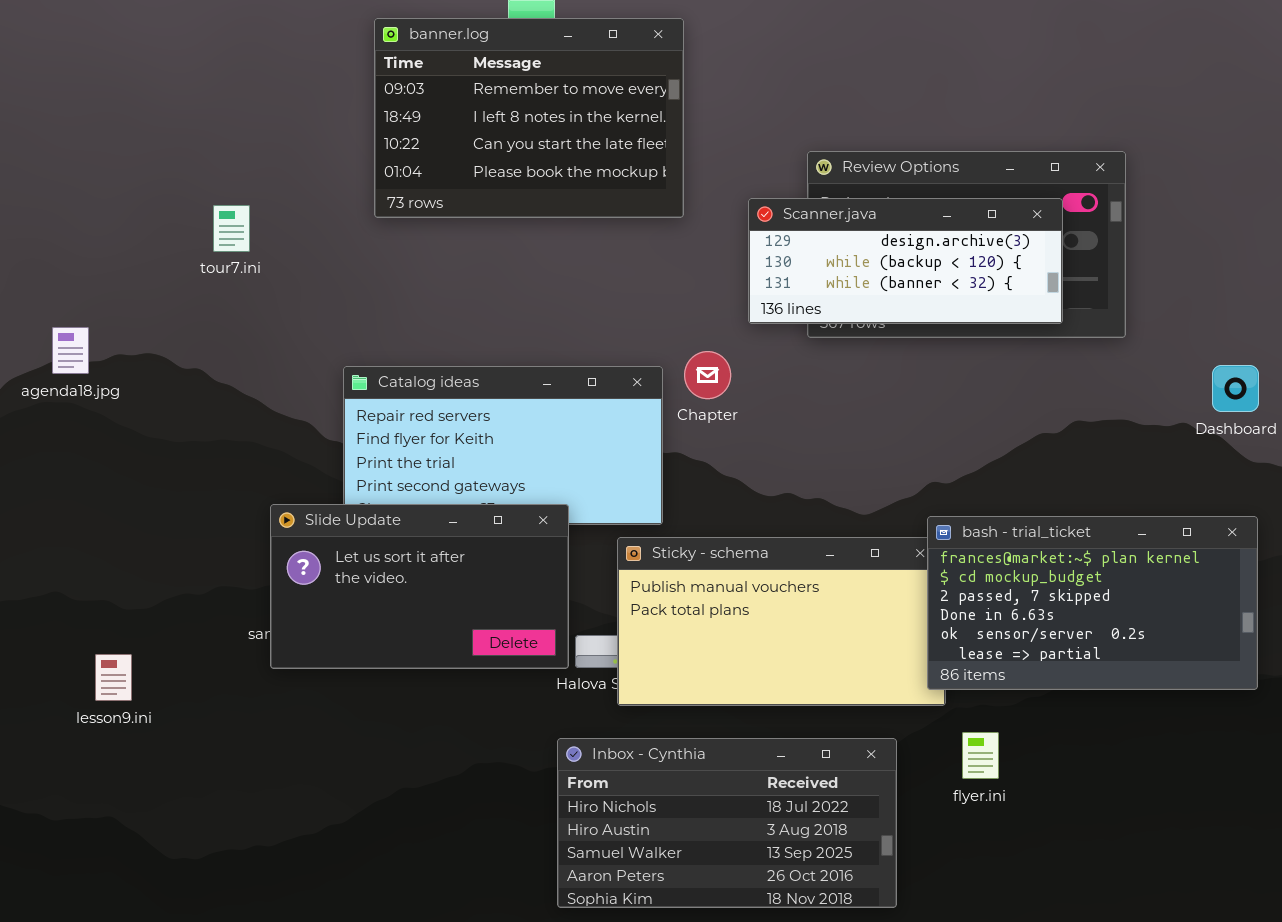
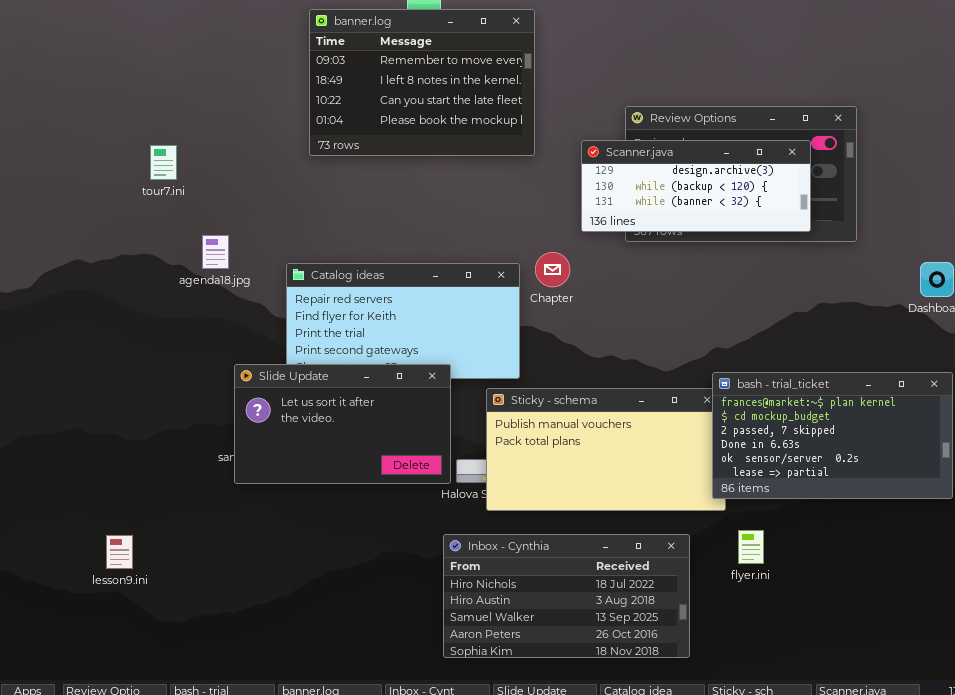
tour7.ini: [213,205,250,252] -> [150,145,177,180], moved
agenda18.jpg: [52,327,89,374] -> [202,235,229,269], moved
lesson9.ini: [95,654,132,701] -> [106,535,133,569], moved

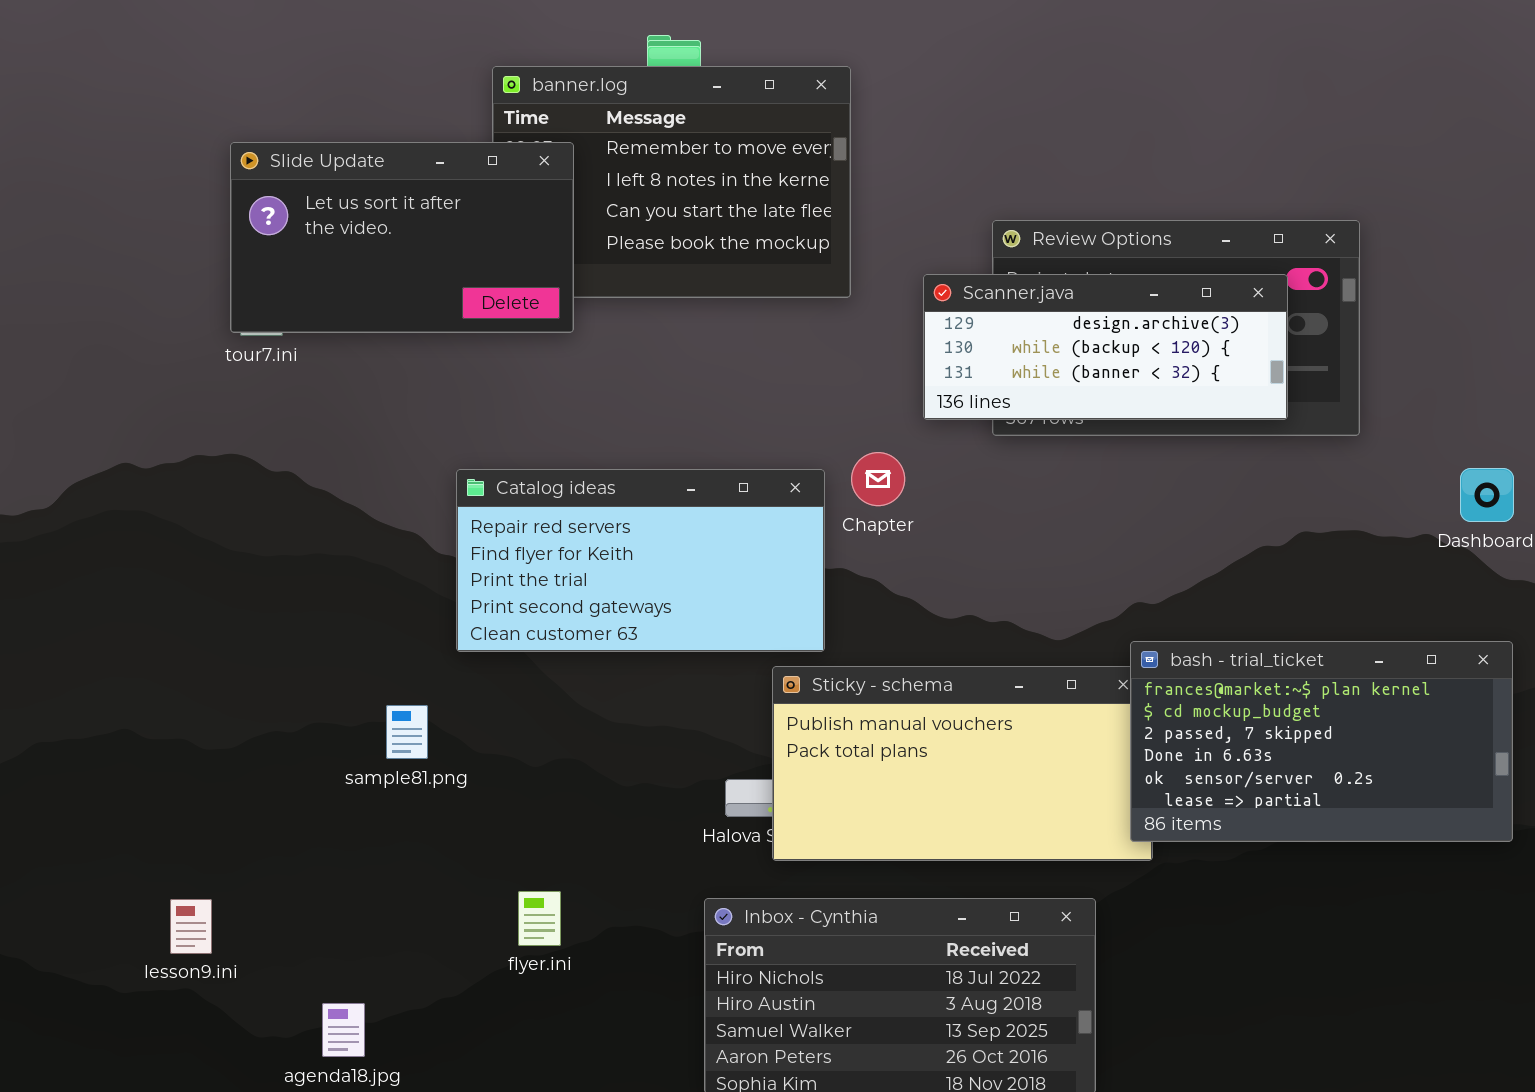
agenda18.jpg: [202,235,229,269] -> [322,1003,365,1057], moved
Slide Update: [234,364,451,484] -> [230,142,574,333], moved
flyer.ini: [738,530,764,564] -> [518,891,561,946], moved

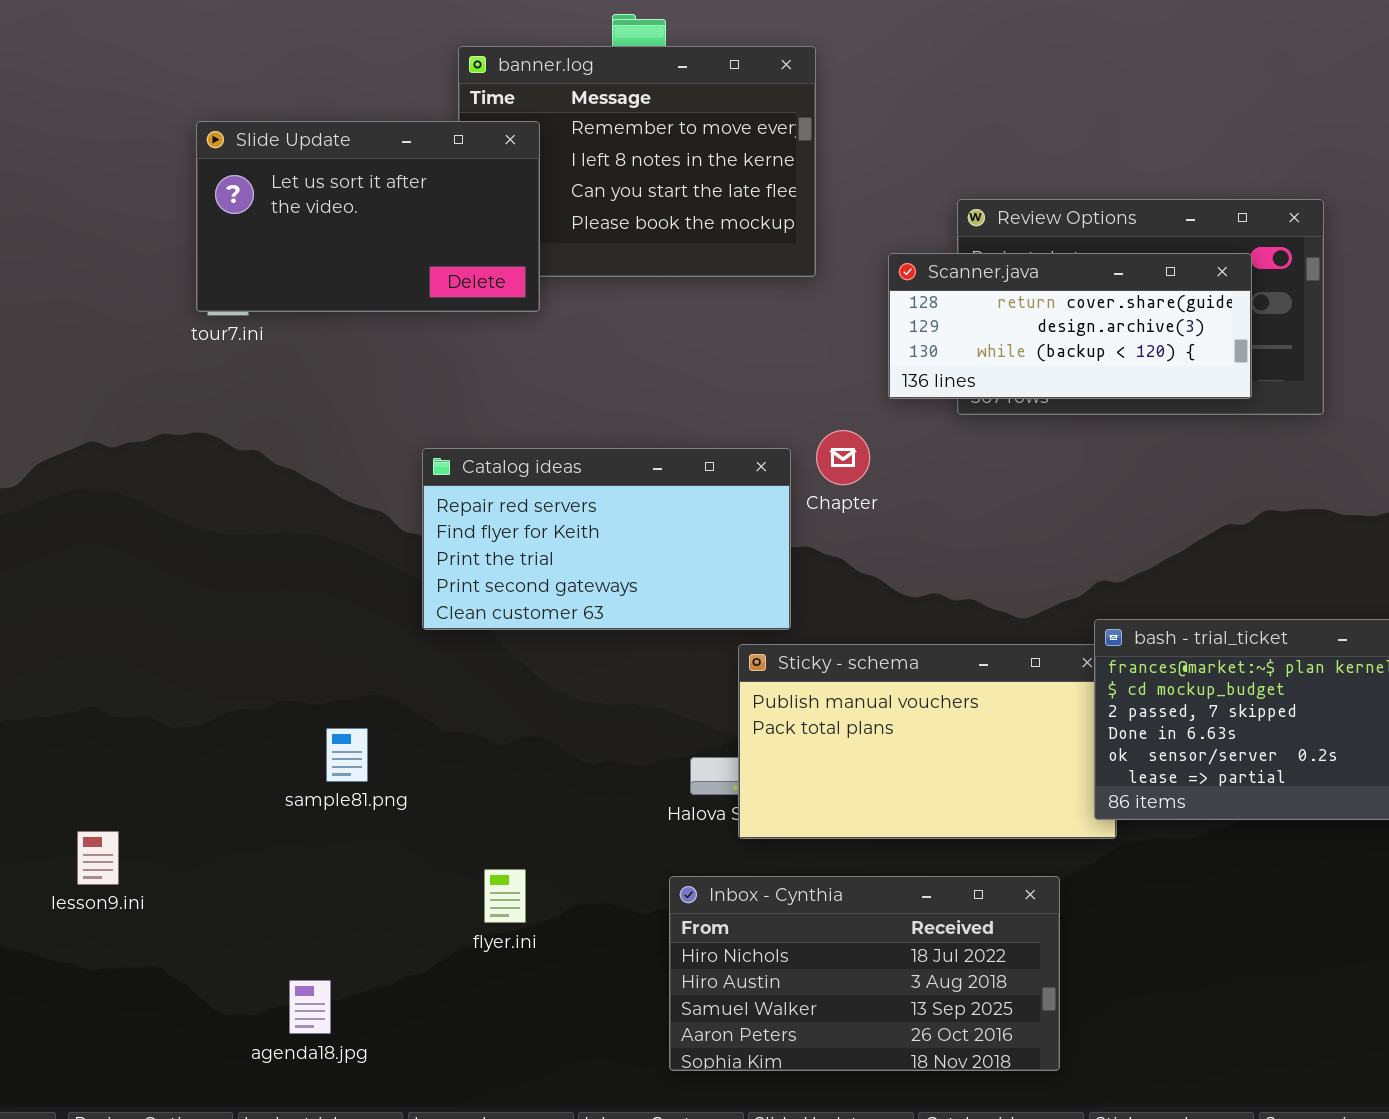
Scanner.java: [923,274,1288,420] -> [888,253,1252,399], scrolled up 1 row
sample81.png: [386,705,428,759] -> [326,728,368,782], moved
lesson9.ini: [170,899,212,954] -> [77,831,119,885], moved

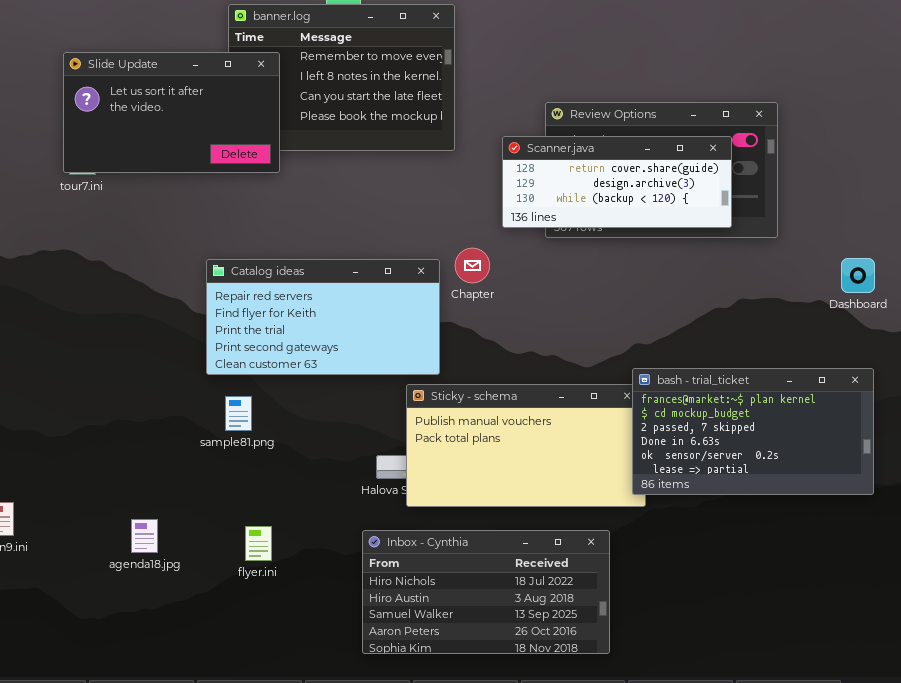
sample81.png: [326,728,368,782] -> [225,396,252,431], moved
agenda18.jpg: [289,980,331,1034] -> [131,519,158,553], moved

